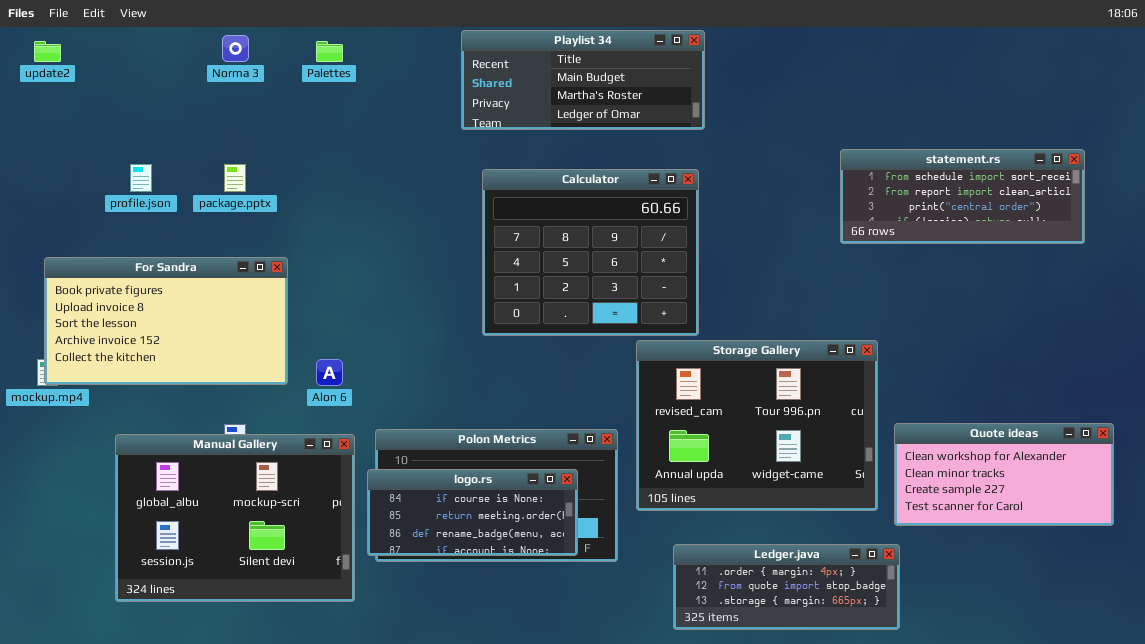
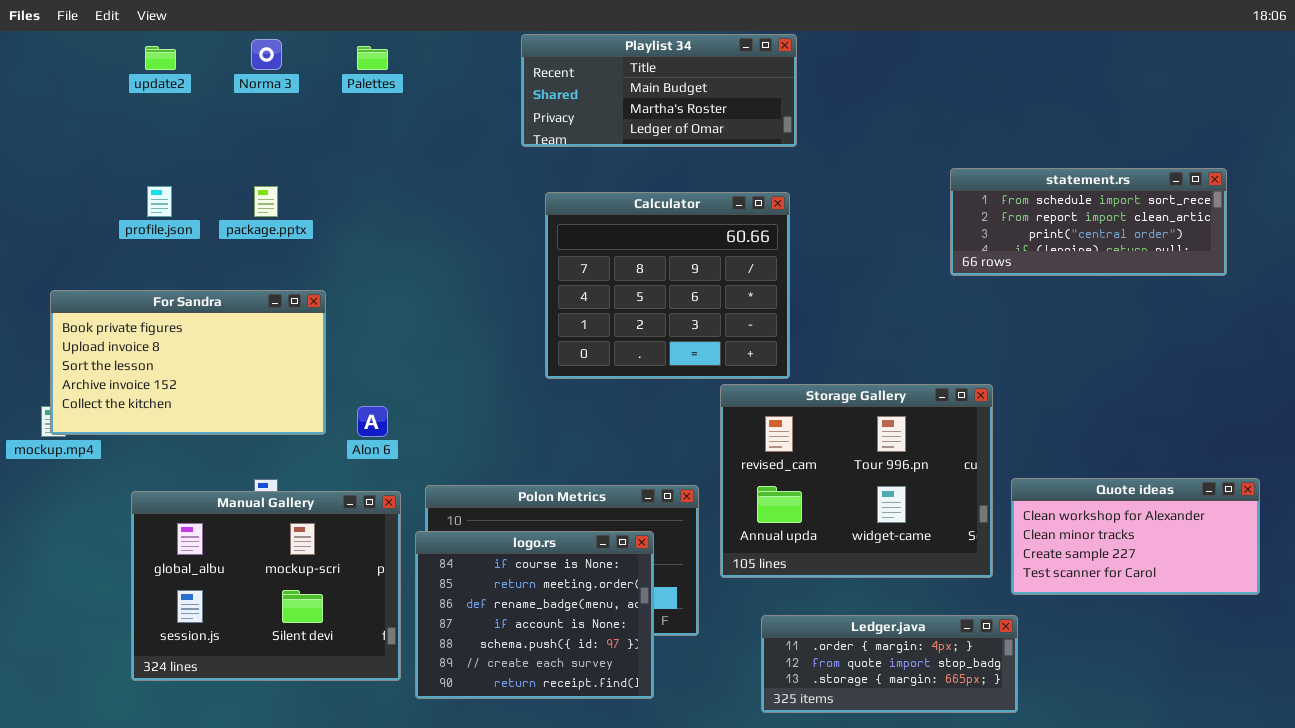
update2: [34,41,61,62] -> [145,46,176,70], moved
logo.rs: [367,469,578,556] -> [415,531,654,699], resized

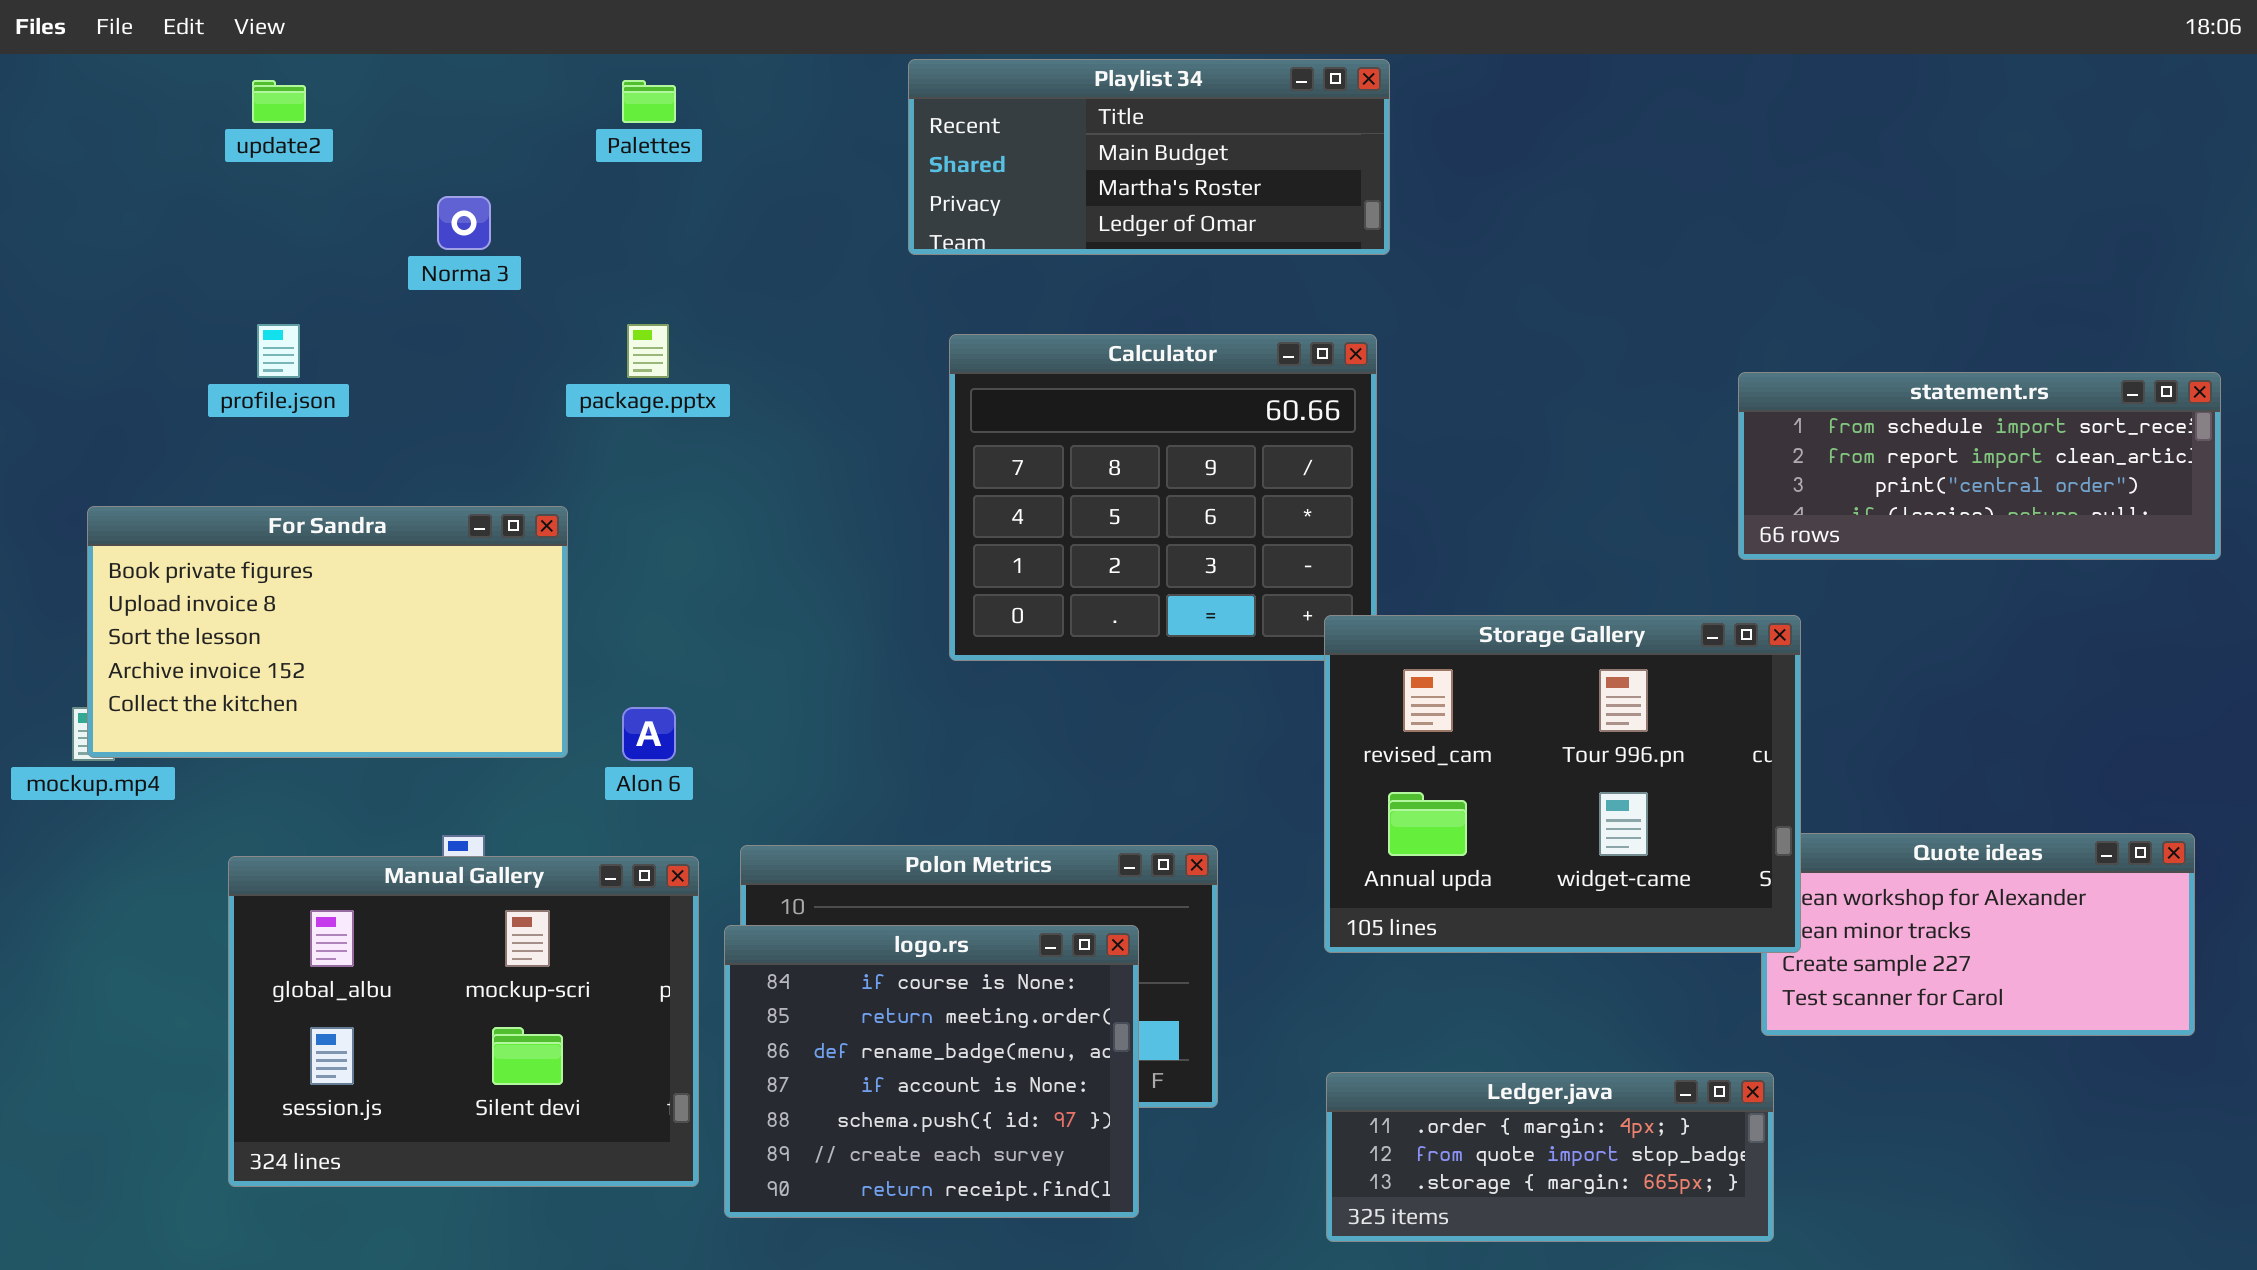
Norma 3: [251,39,282,70] -> [437,196,491,250], moved
statement.rs: [950,168,1227,276] -> [1738,372,2221,560], moved
package.pptx: [254,186,278,217] -> [627,324,669,378], moved
Storage Gallery: [720,384,993,578] -> [1324,615,1801,953], moved

